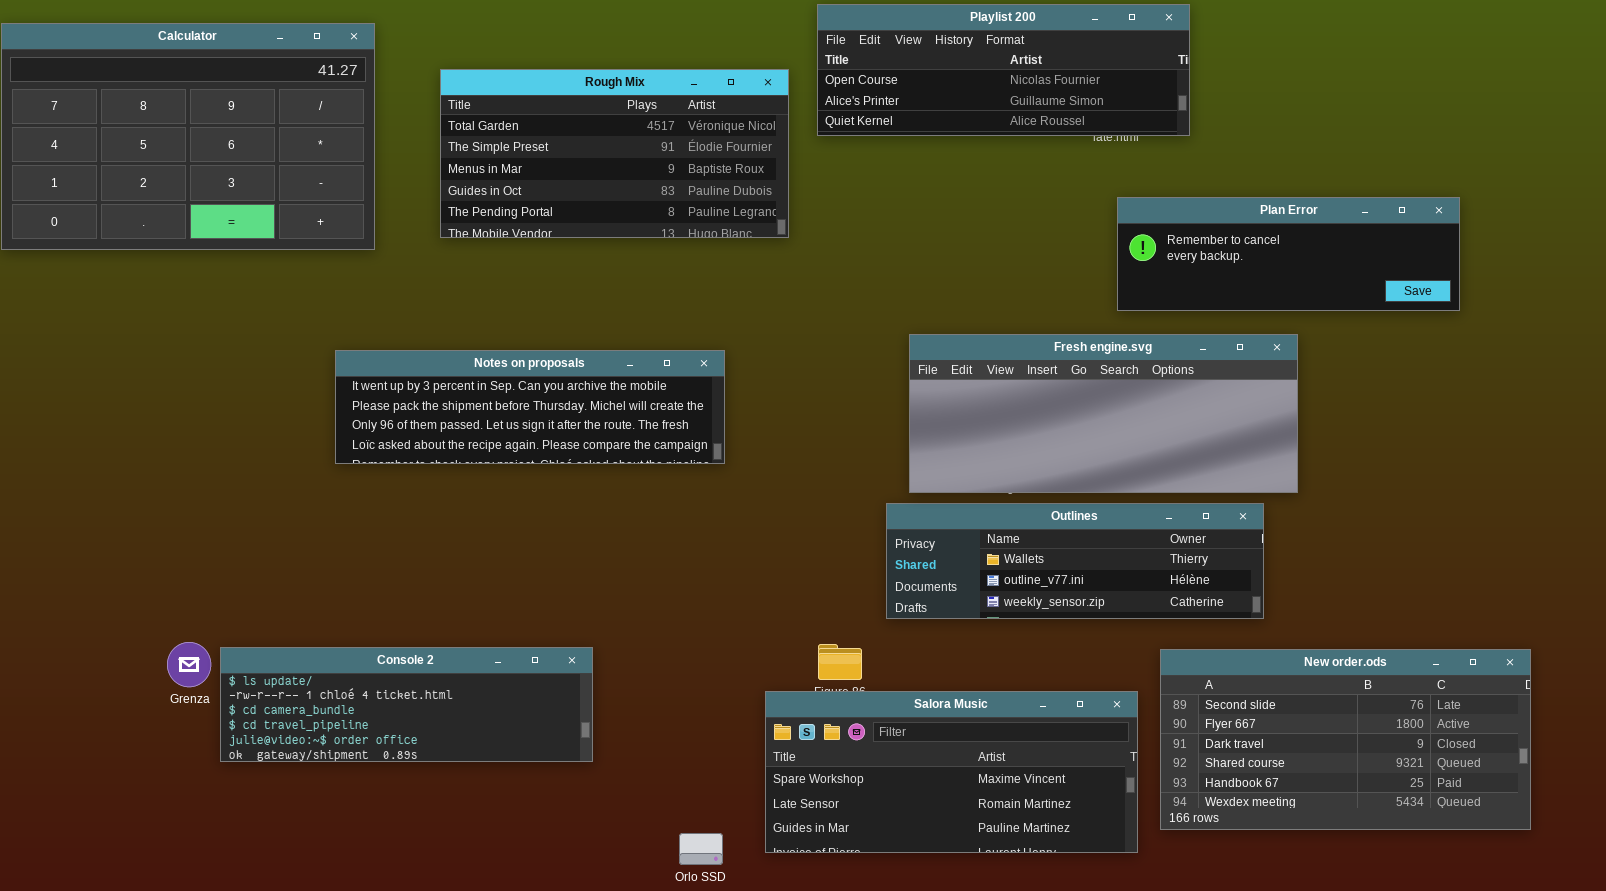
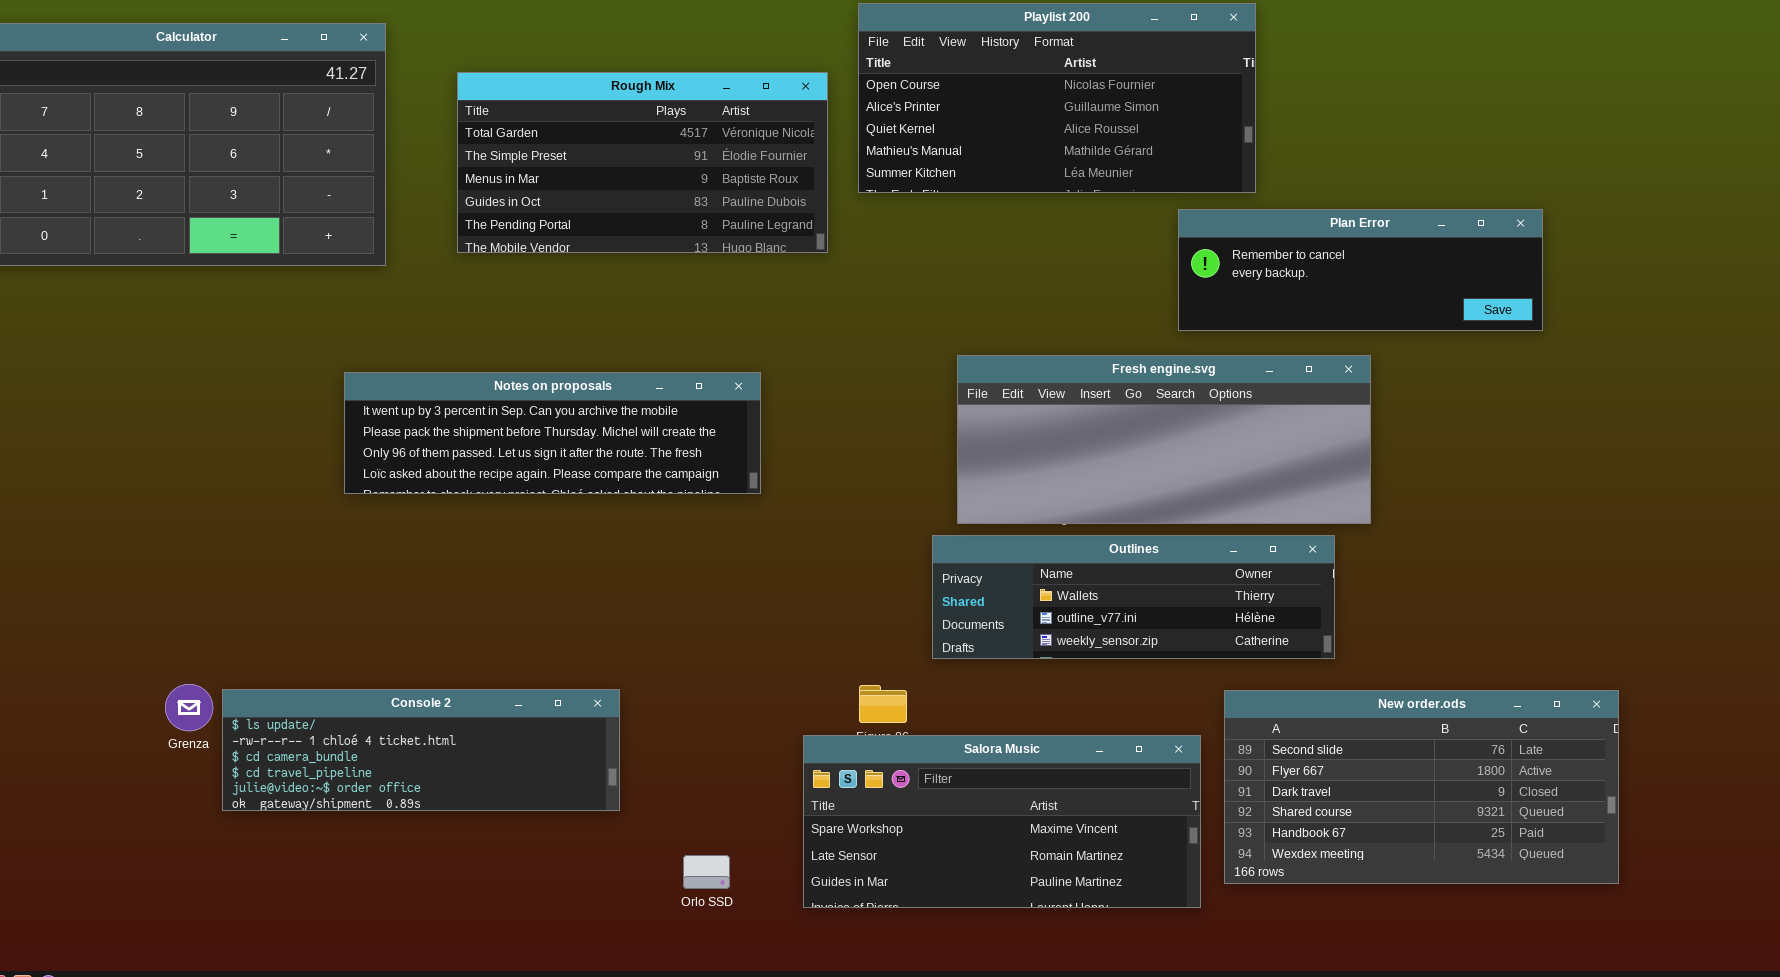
Playlist 200: [817,4,1190,136] -> [858,3,1256,193], resized
Orlo SSD: [679,833,723,865] -> [683,855,730,889], moved

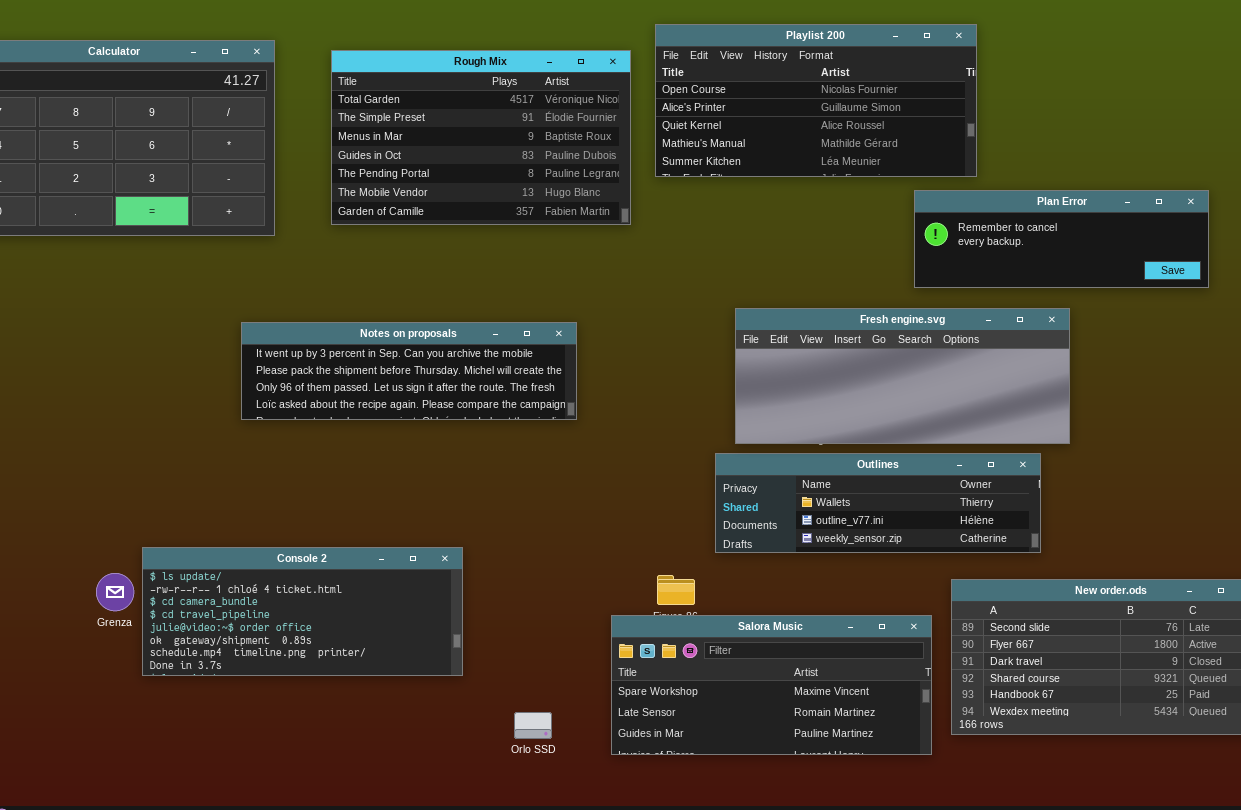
Rough Mix: [457,72,828,253] -> [331,50,631,225], resized
Console 2: [222,689,620,811] -> [142,547,463,676], resized

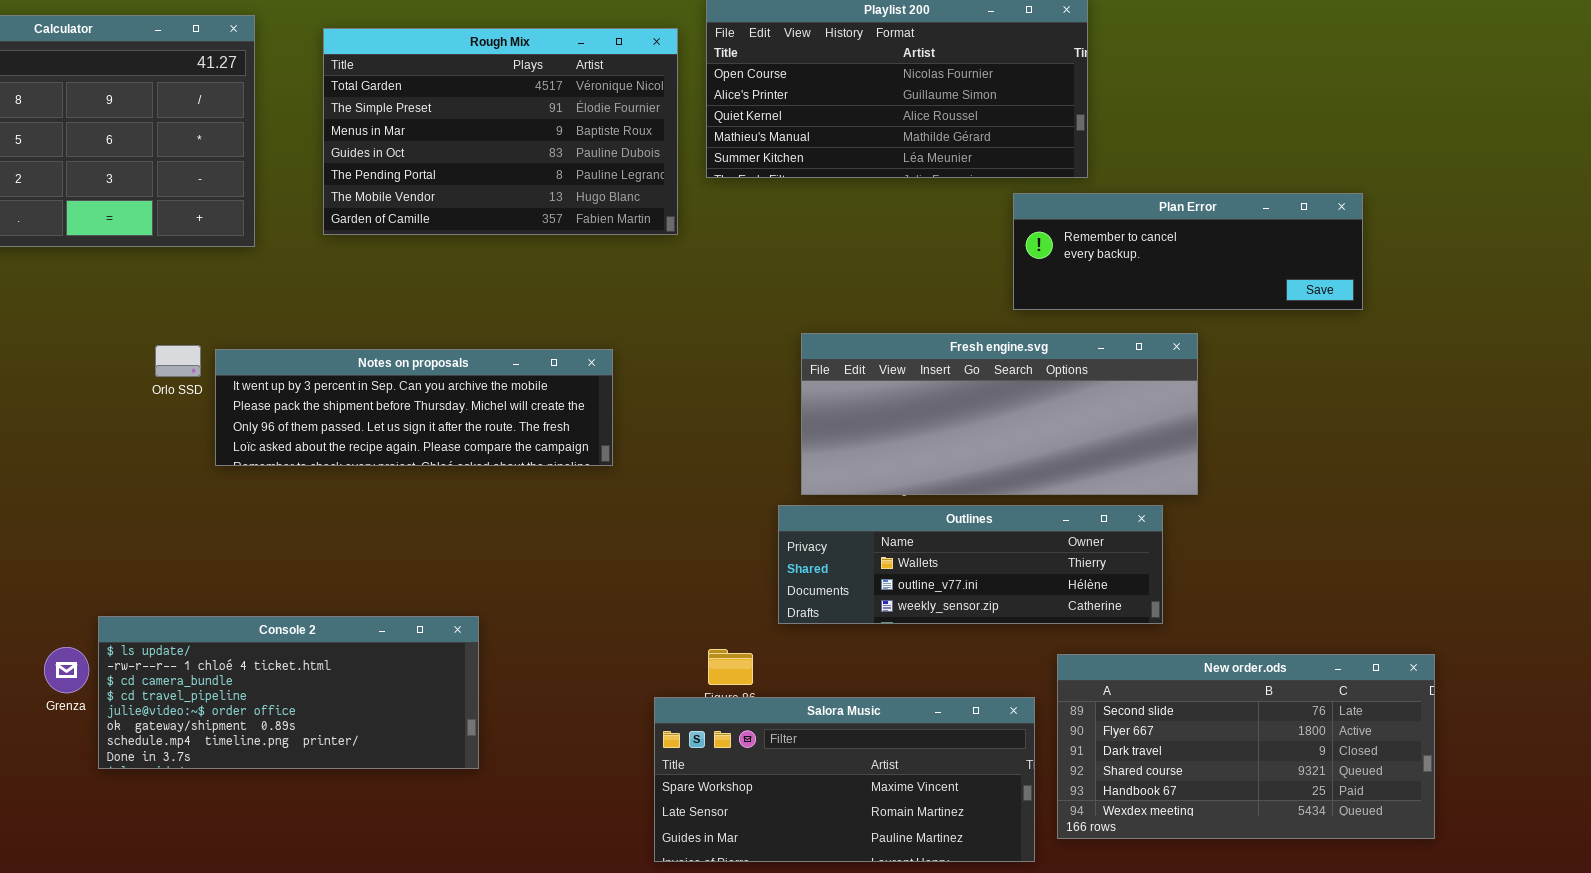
Orlo SSD: [514,712,552,739] -> [155,345,201,377], moved

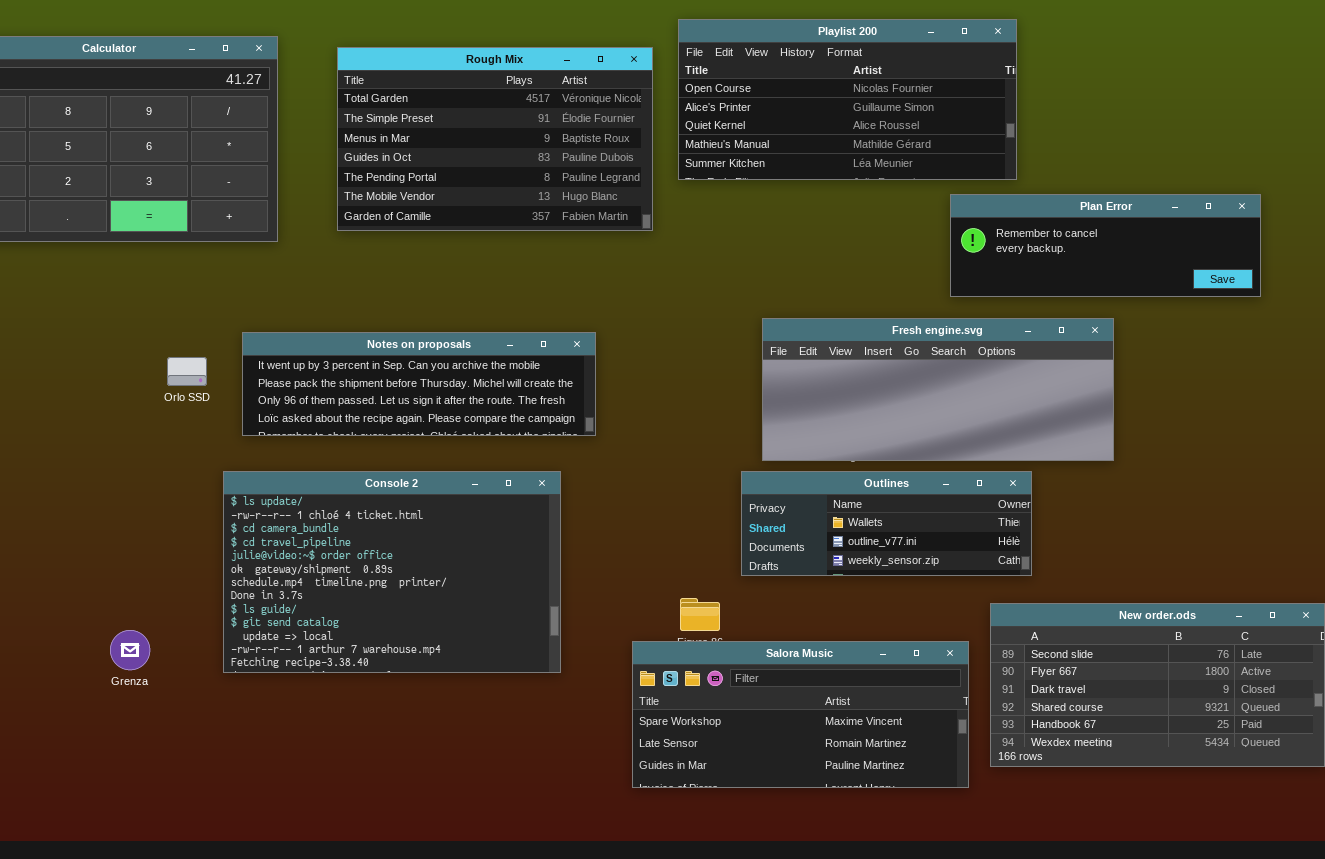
Orlo SSD: [155,345,201,377] -> [167,357,207,386], moved
Outlines: [778,505,1163,624] -> [741,471,1032,576], resized
Console 2: [98,616,479,769] -> [223,471,561,673], moved, resized
Grenza: [44,647,89,693] -> [110,630,150,670], moved

